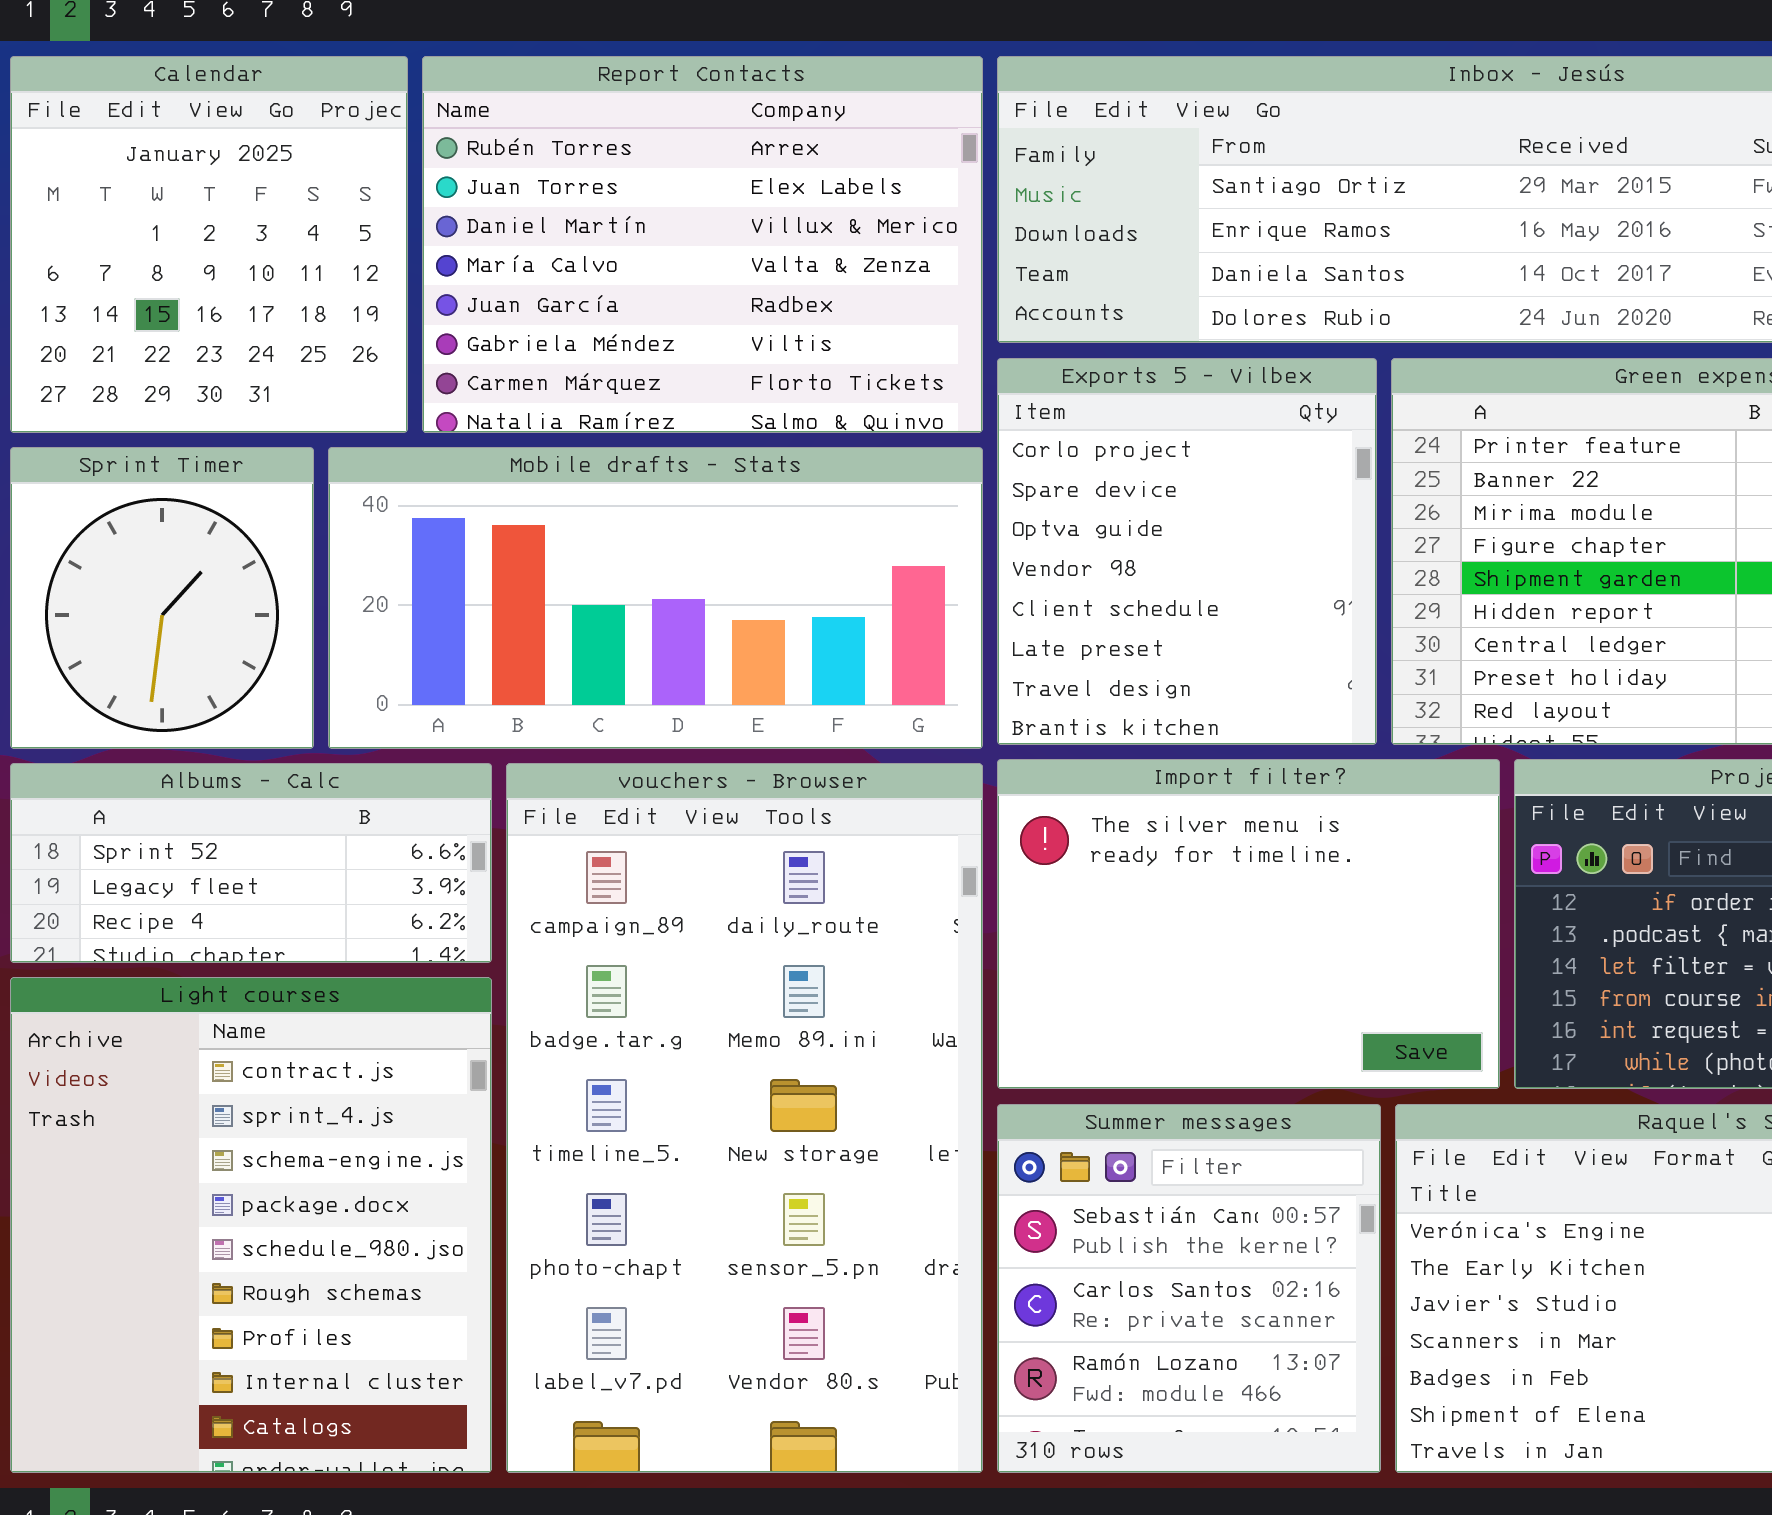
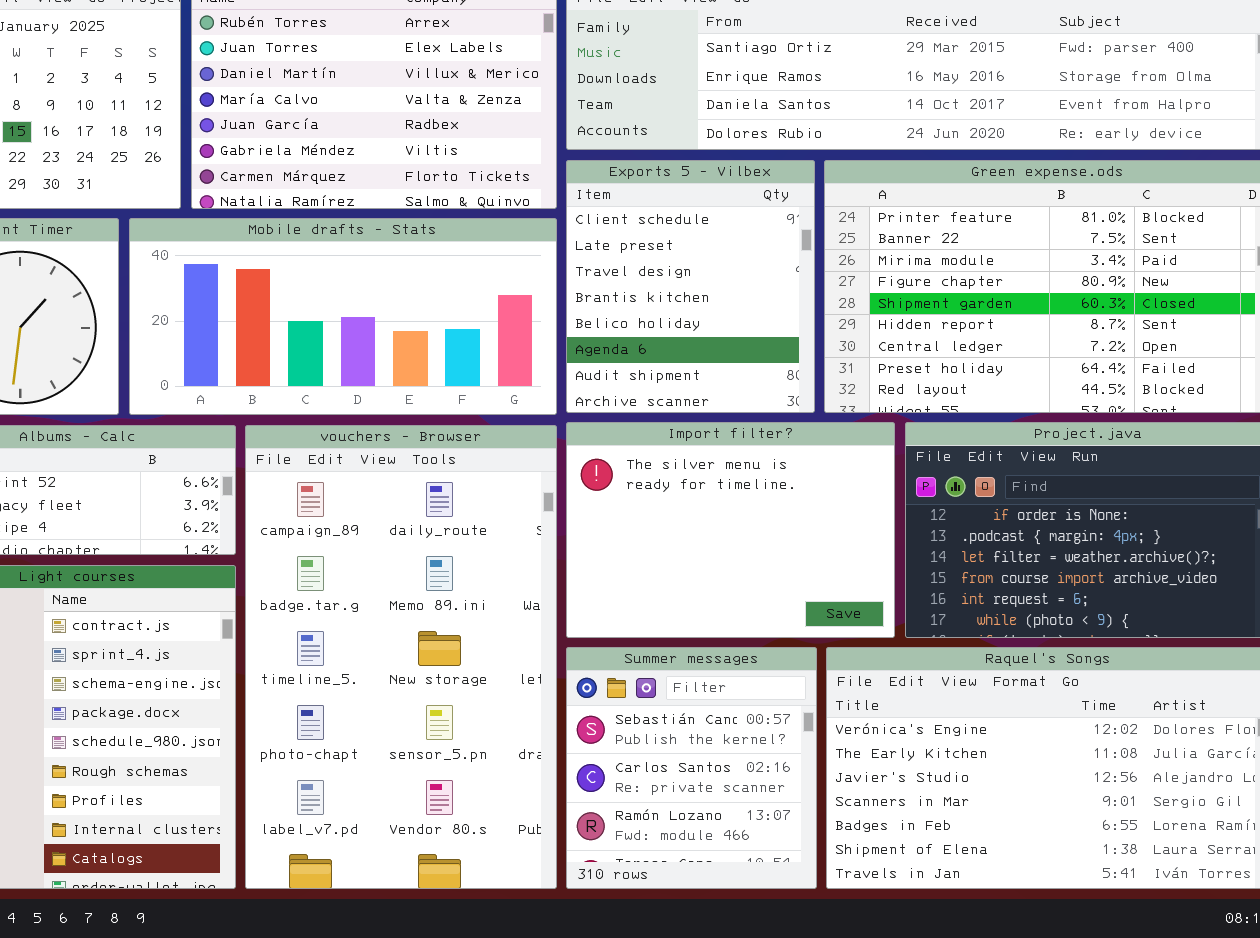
Exports 5 - Vilbex: [997,358,1377,745] -> [566,160,815,413], scrolled down 4 rows

